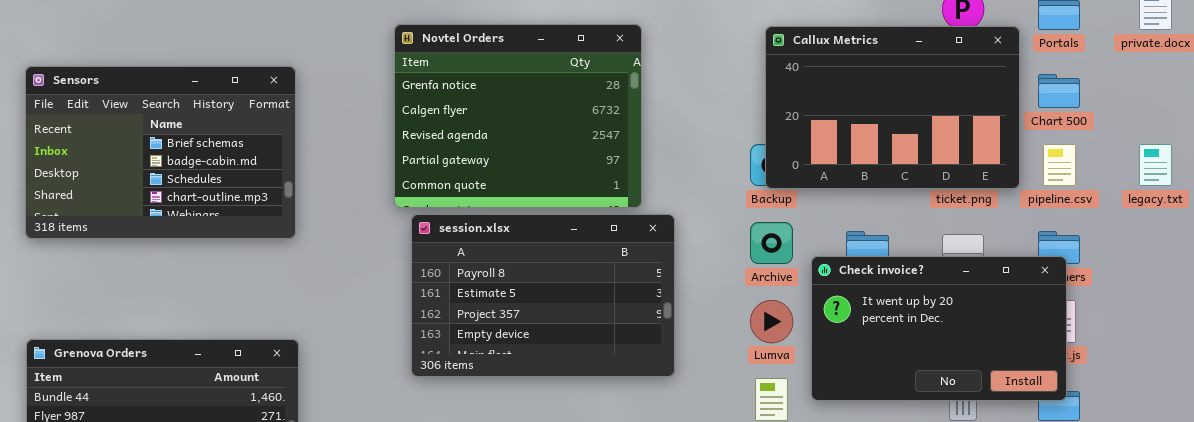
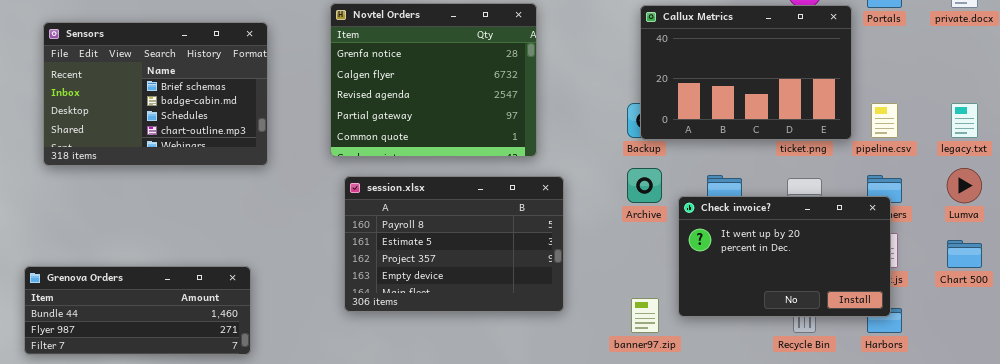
Sensors: [25,66,296,239] -> [43,22,268,166], moved
Chart 500: [1038,74,1080,108] -> [947,240,982,268], moved
session.xlsx: [411,214,675,377] -> [344,176,564,312], moved
Lumva: [750,300,793,343] -> [947,168,982,203], moved

